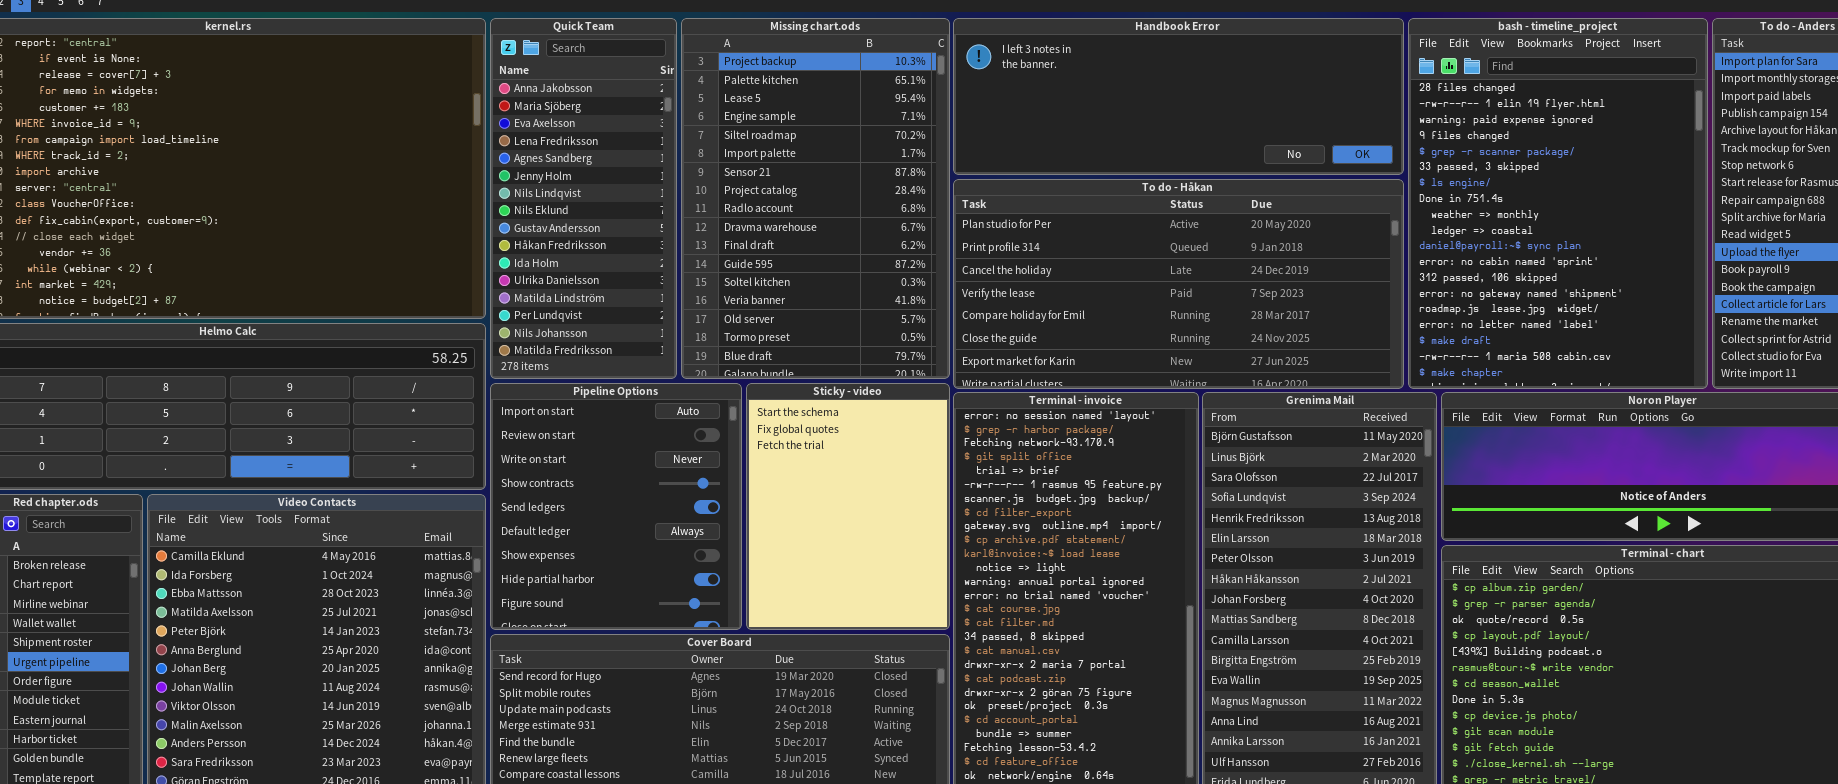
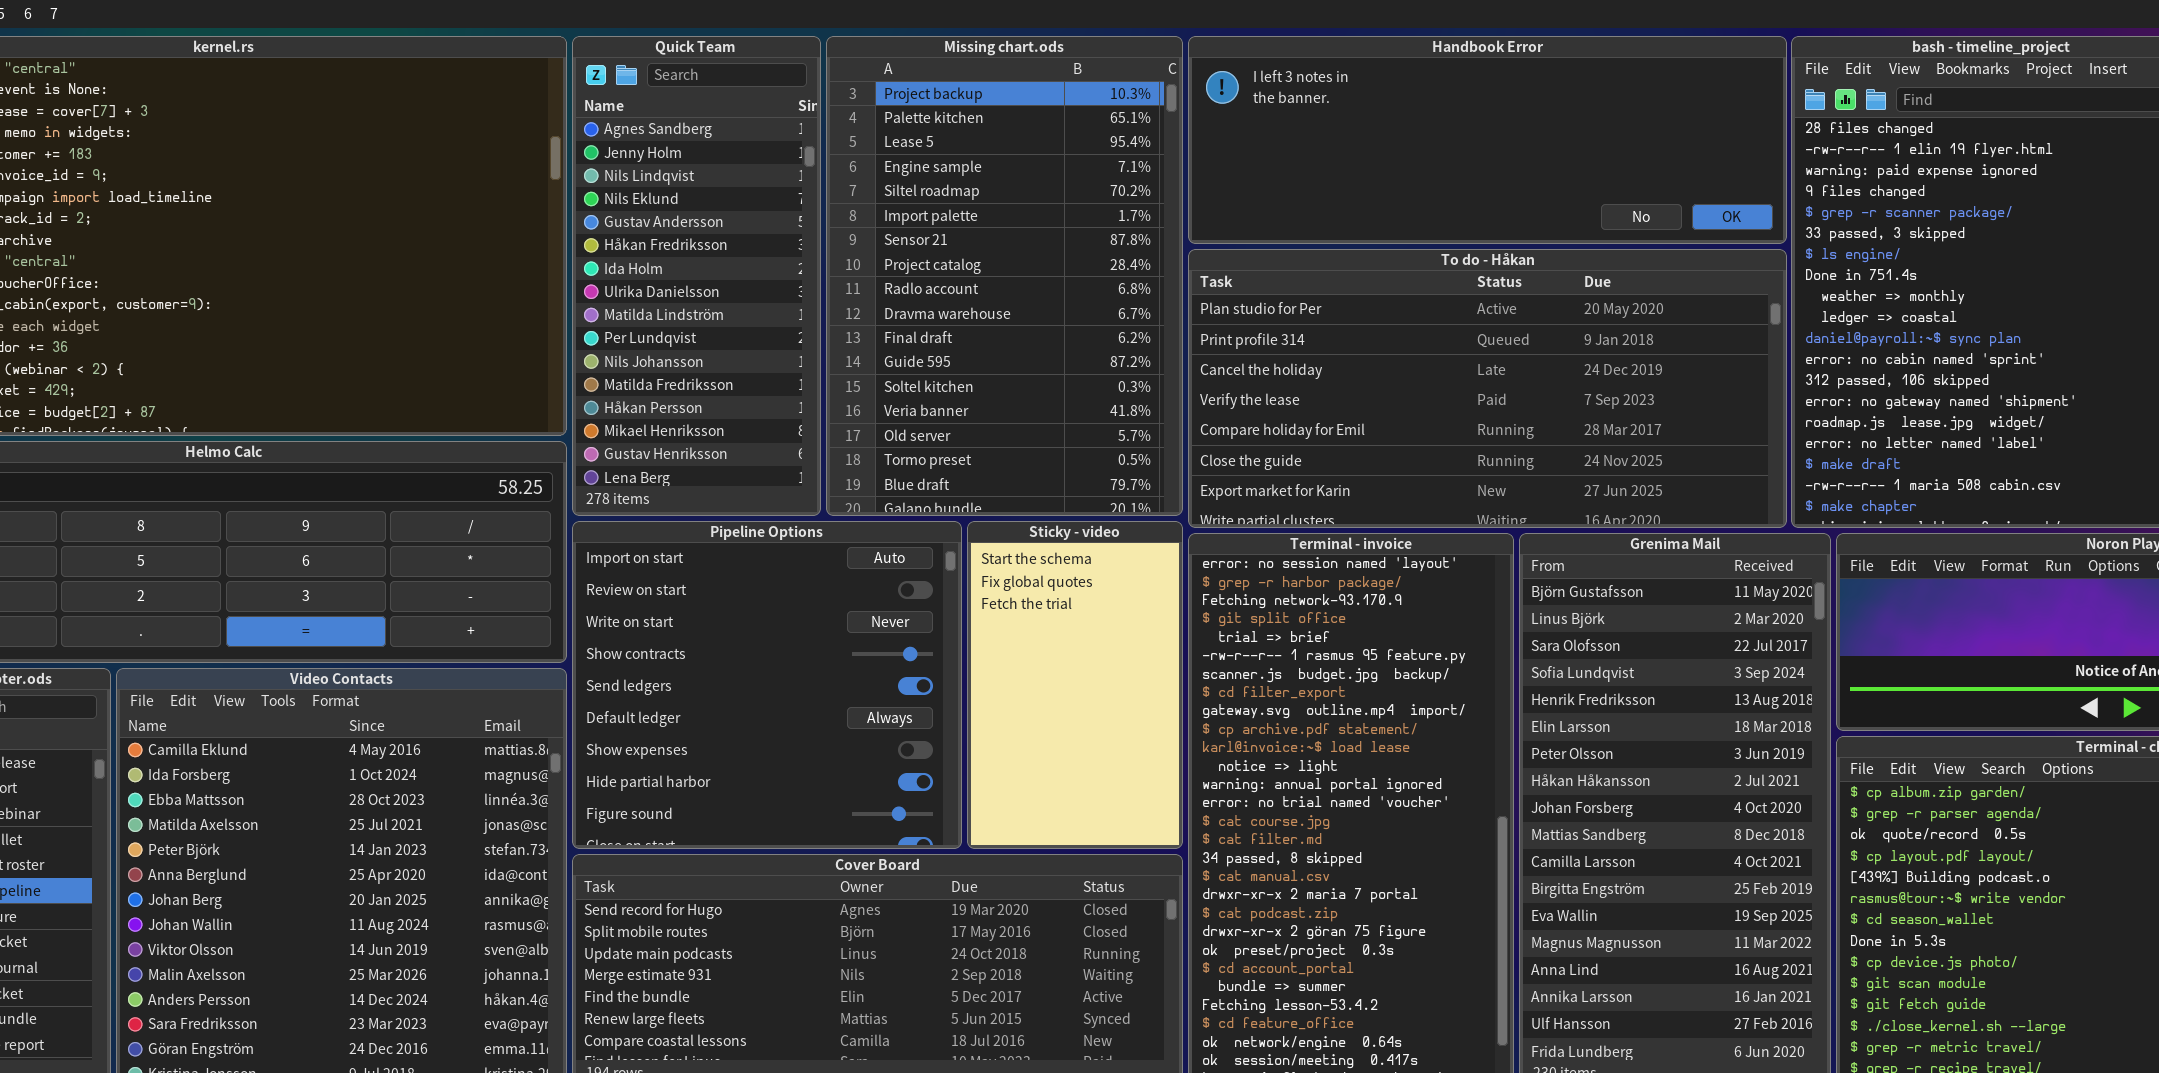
Quick Team: [490,18,677,379] -> [572,36,821,516], scrolled down 4 rows
Pipeline Options: [490,383,742,630] -> [572,521,962,849], resized
Sticky - video: [746,383,950,630] -> [967,521,1183,849], resized

